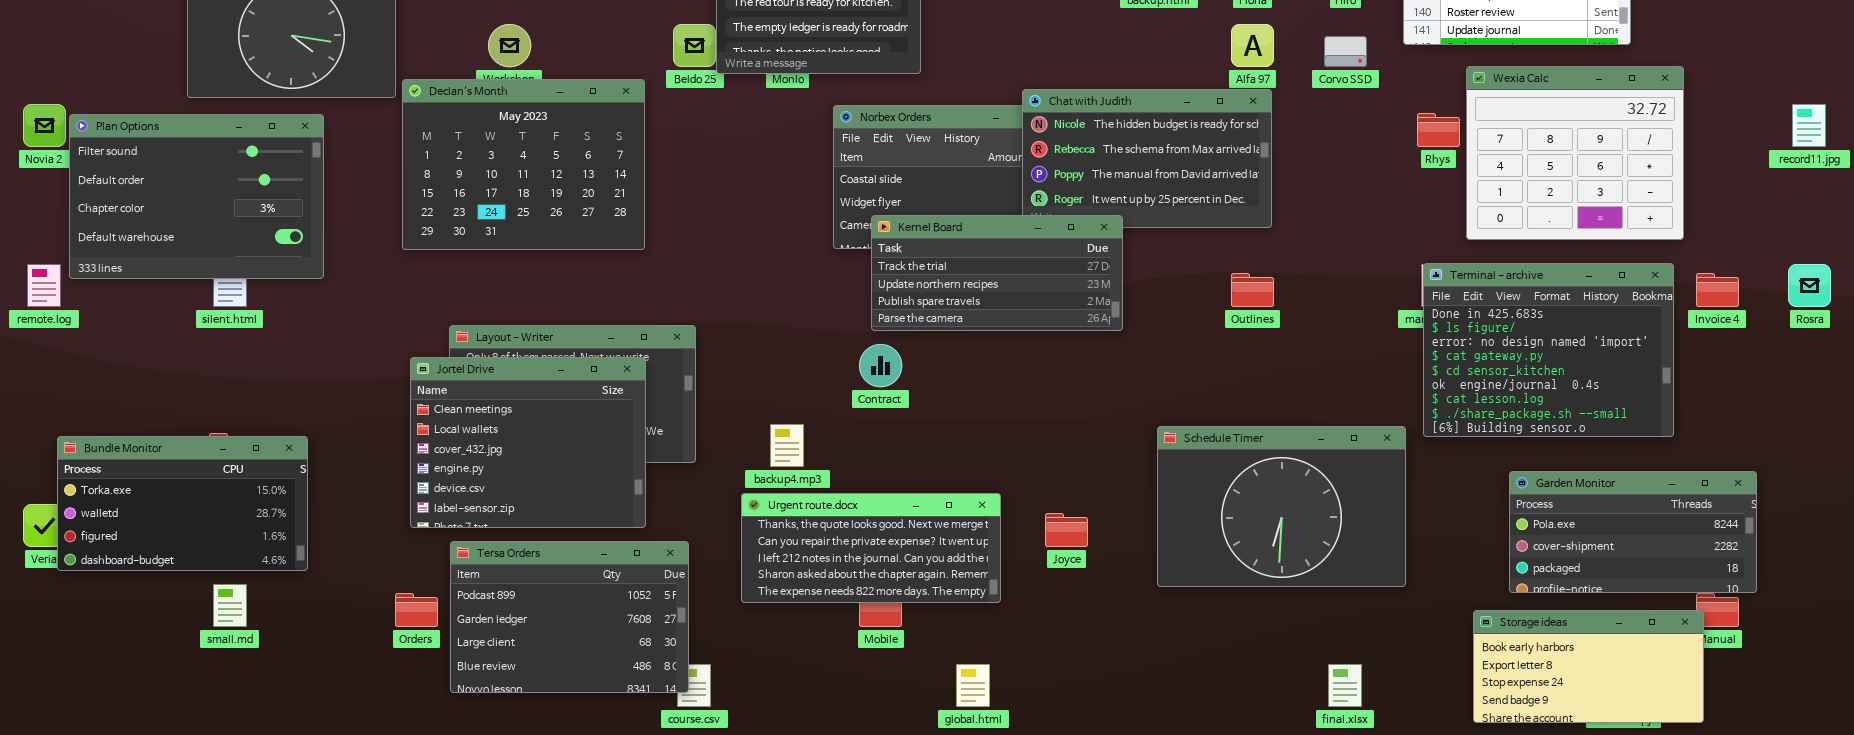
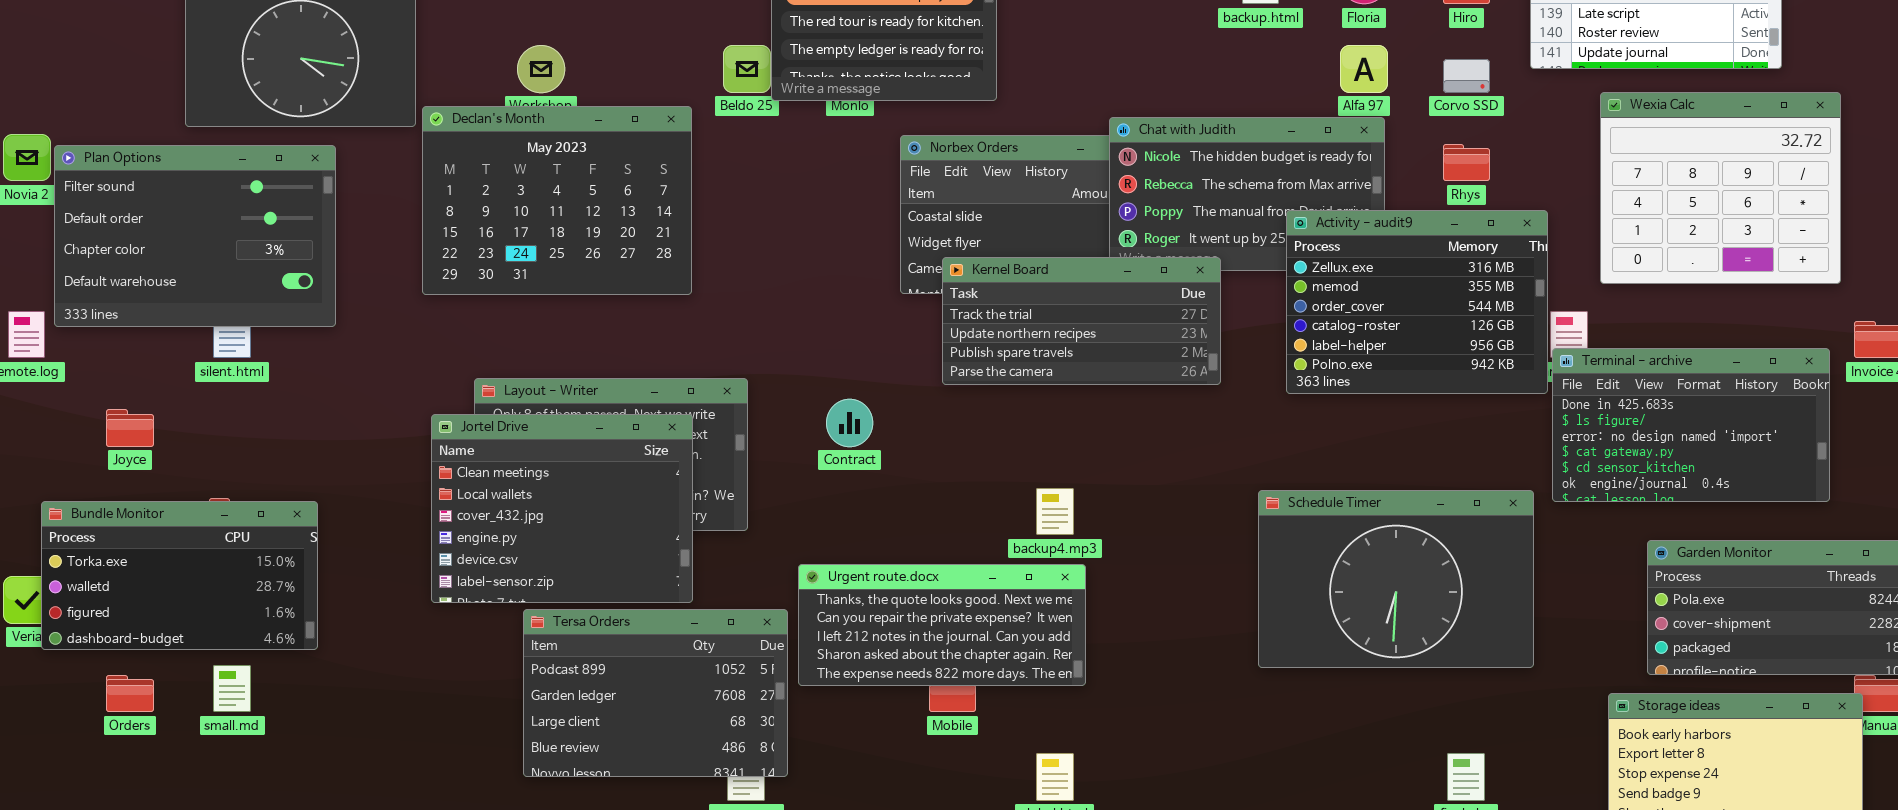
Rhys: [1417,113,1460,147] -> [1443,144,1490,181], moved
Activity - audit9: none -> [1286,210,1548,394], opened
Terminal - archive: [1423,263,1674,437] -> [1552,348,1830,502], resized
Contract: [859,344,902,387] -> [826,399,873,447], moved
backup4.mp3: [770,424,804,467] -> [1036,488,1074,535], moved
Joyce: [1045,513,1088,547] -> [106,409,154,447], moved
Tersa Orders: [450,541,689,693] -> [523,609,788,777], moved
Orders: [395,593,438,627] -> [106,675,154,712], moved

